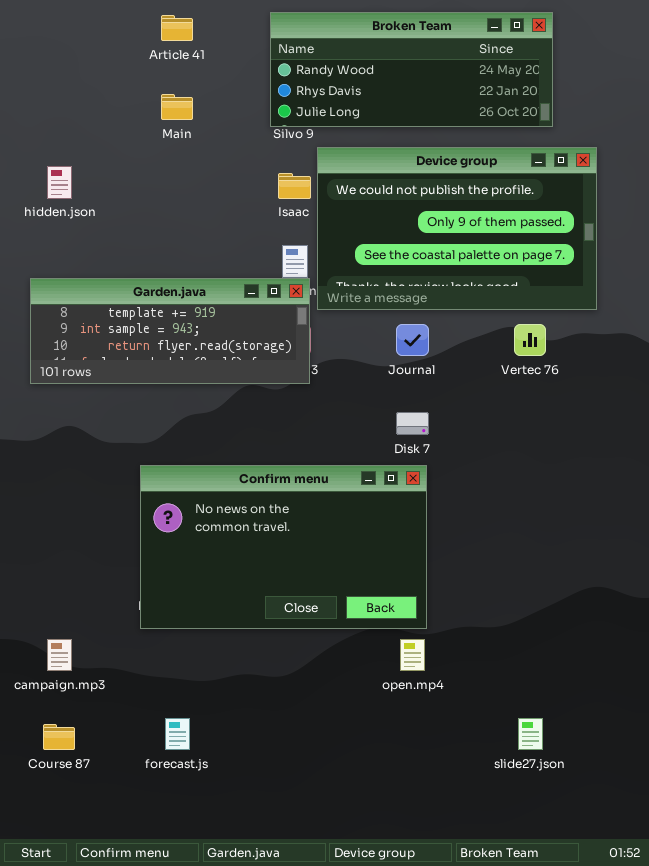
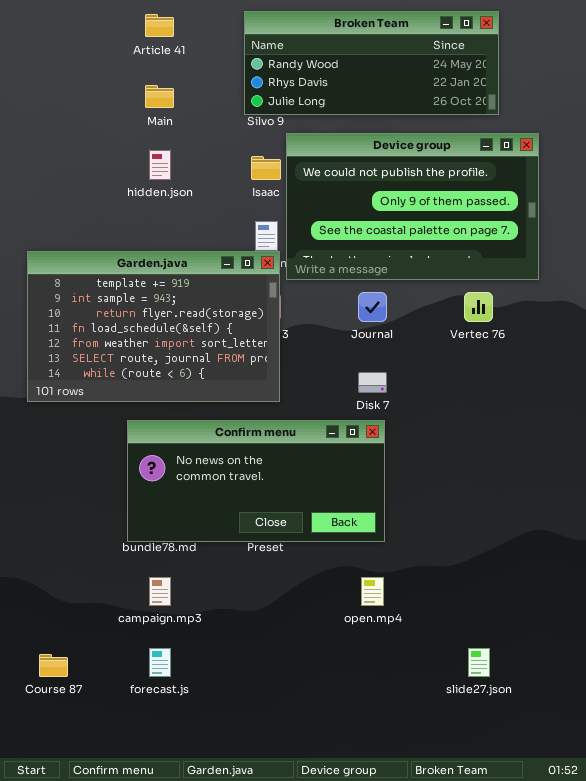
hidden.json: [47,166,72,199] -> [149,150,171,180], moved
Garden.java: [30,278,310,384] -> [27,251,280,402], resized
Confirm menu: [140,465,427,629] -> [127,420,385,542], resized
campaign.mp3: [47,639,72,671] -> [149,577,171,606], moved

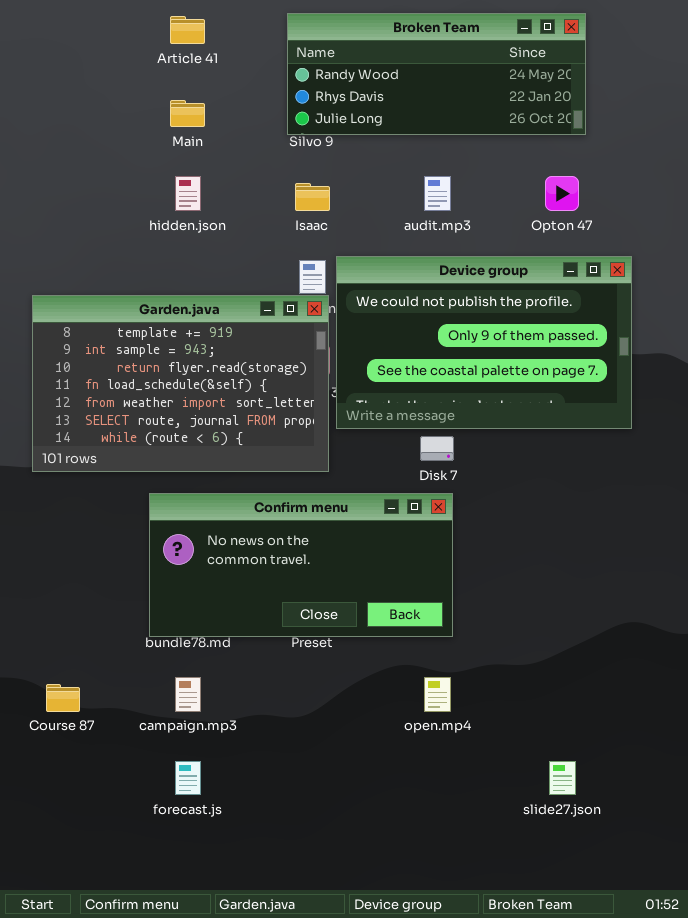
Device group: [286,133,539,280] -> [336,256,632,429], moved
Course 87: [39,654,68,677] -> [46,684,80,712], moved

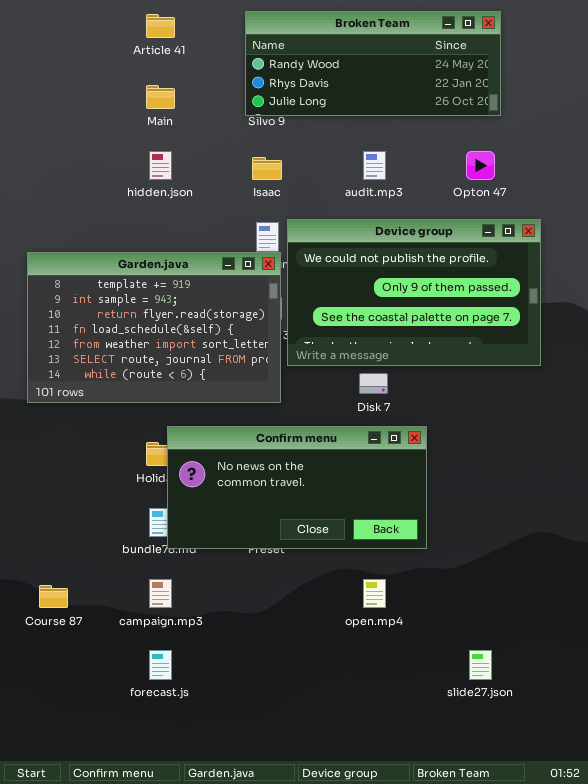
Confirm menu: [149,493,453,637] -> [167,426,427,549], moved

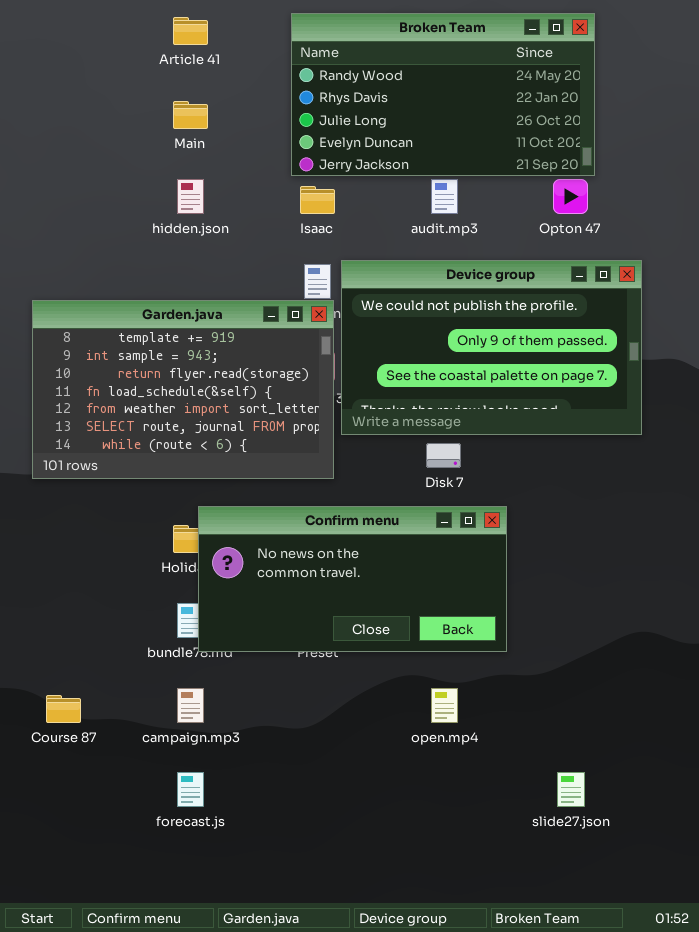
Broken Team: [245,11,501,116] -> [291,13,595,176], resized

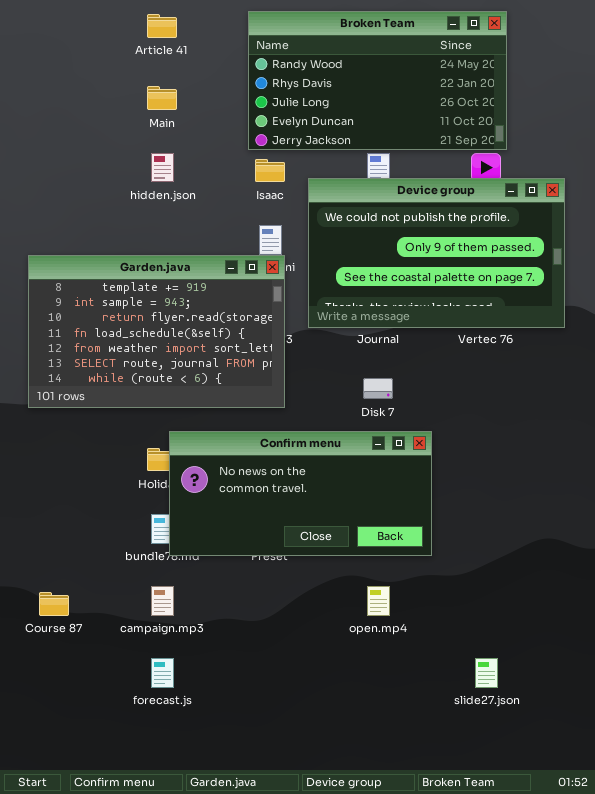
Device group: [341,260,642,435] -> [308,178,565,328], moved

